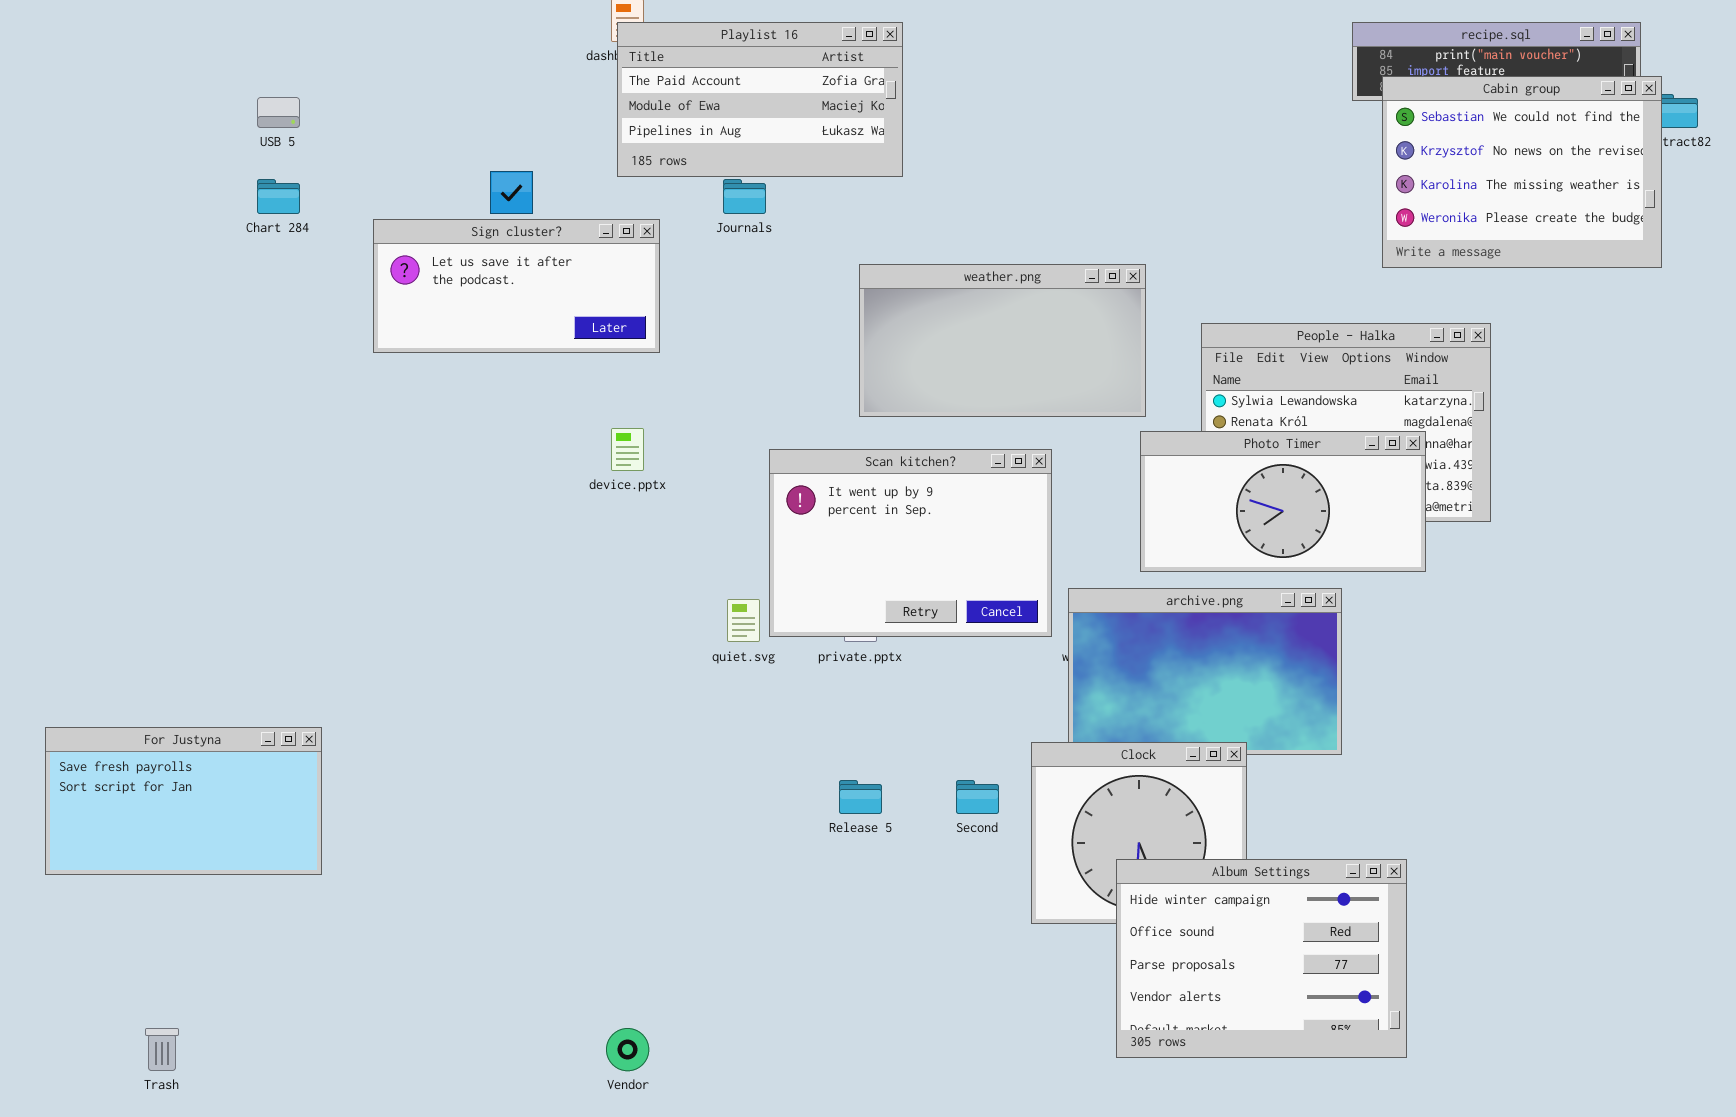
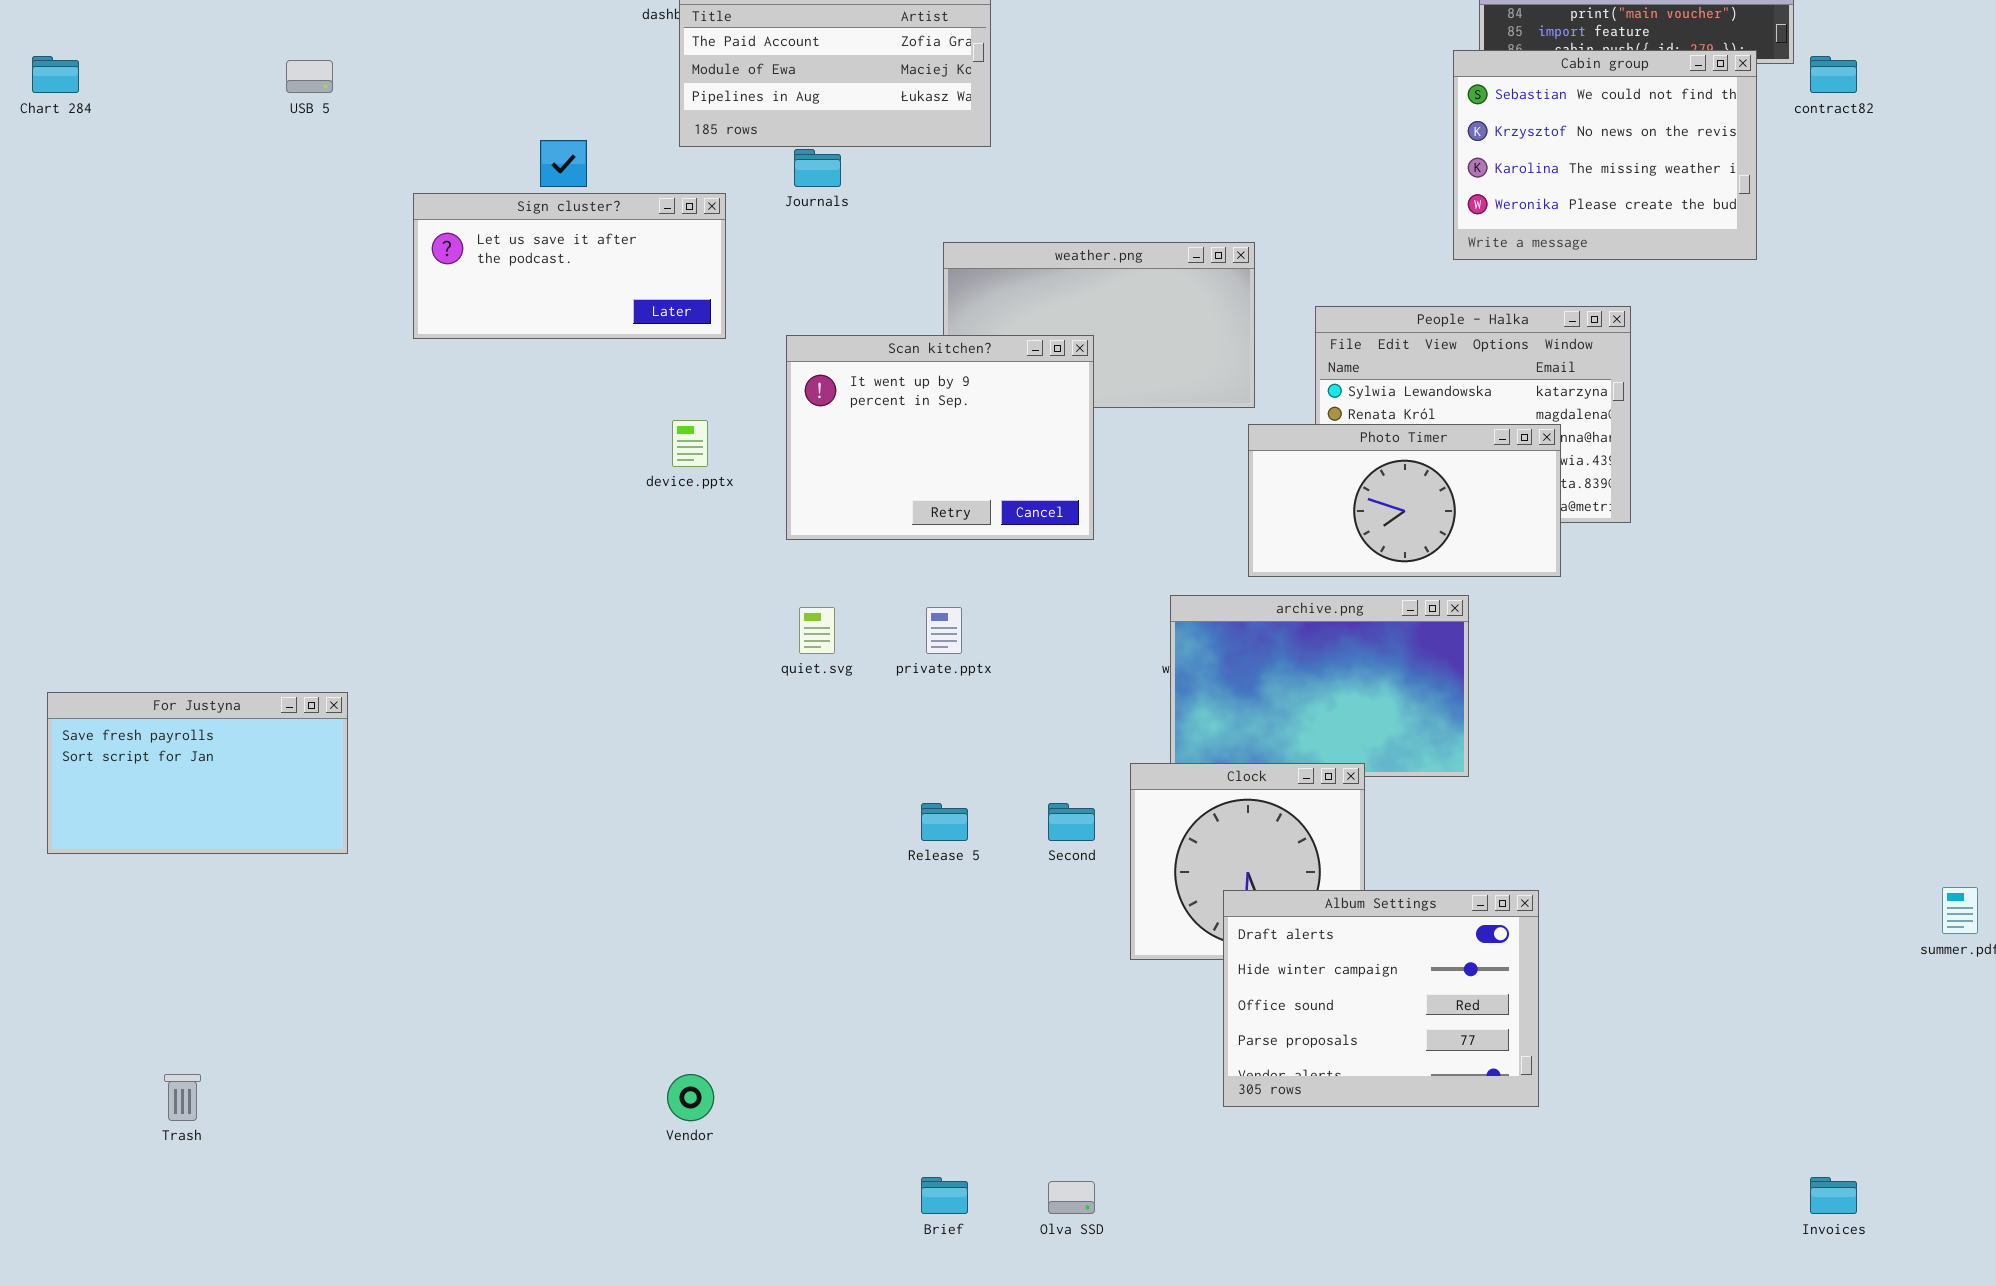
Cabin group: [1382,76,1662,268] -> [1453,50,1757,260], moved
Chart 284: [257,179,300,214] -> [32,56,79,93], moved
Scan kitchen?: [769,449,1052,637] -> [786,335,1094,540], moved
For Justyna: [45,727,322,875] -> [47,692,348,854], moved
Album Settings: [1116,859,1407,1058] -> [1223,890,1539,1107], scrolled up 1 row

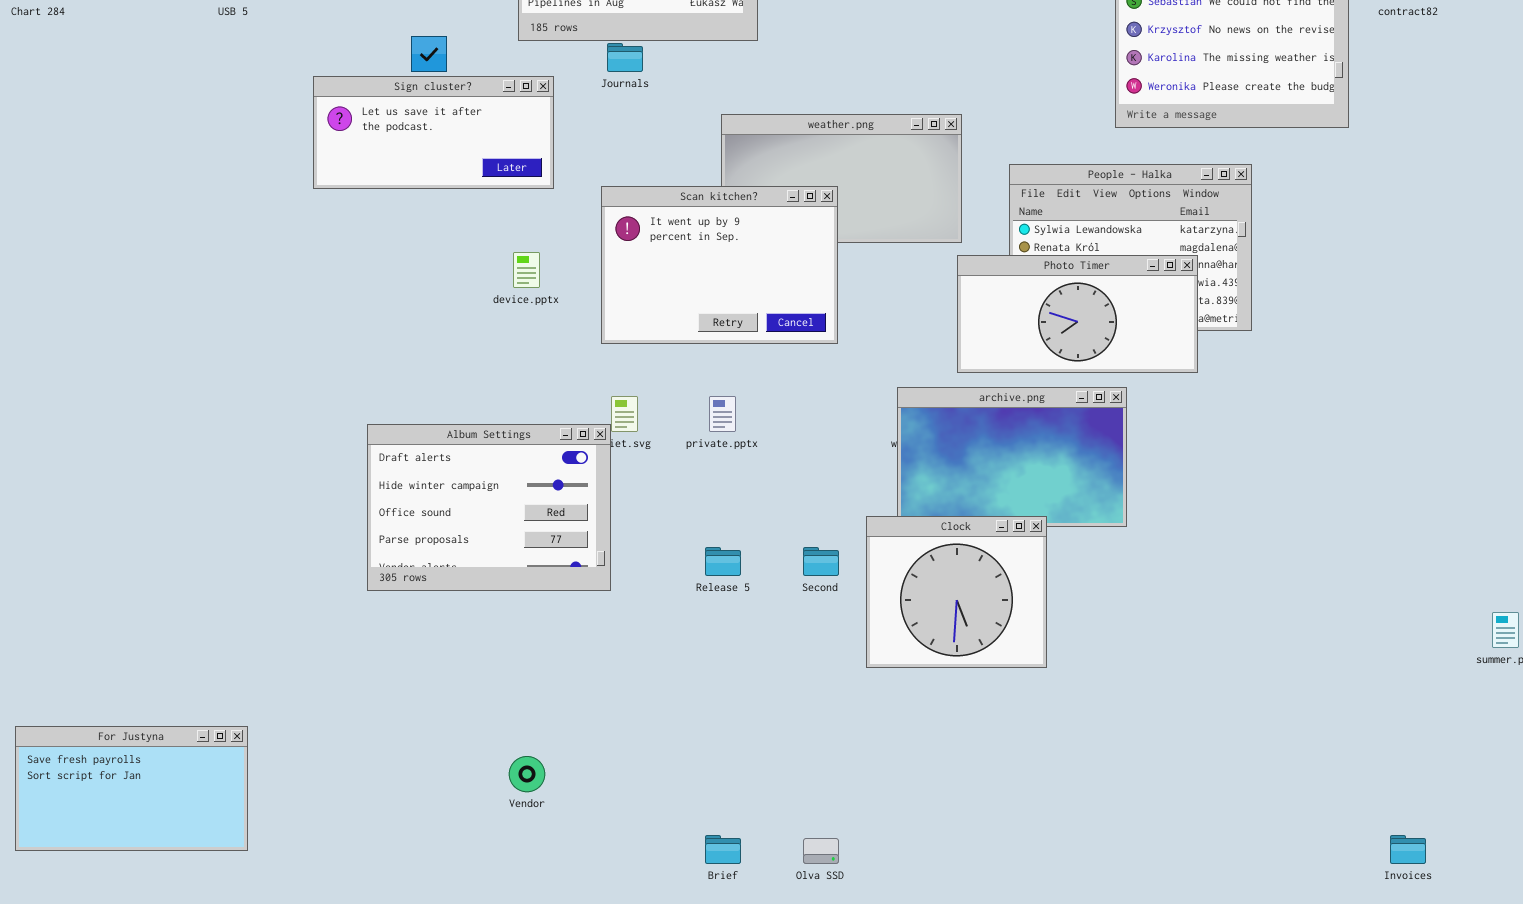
For Justyna: [47,692,348,854] -> [15,726,248,851], moved
Album Settings: [1223,890,1539,1107] -> [367,424,611,591], moved

